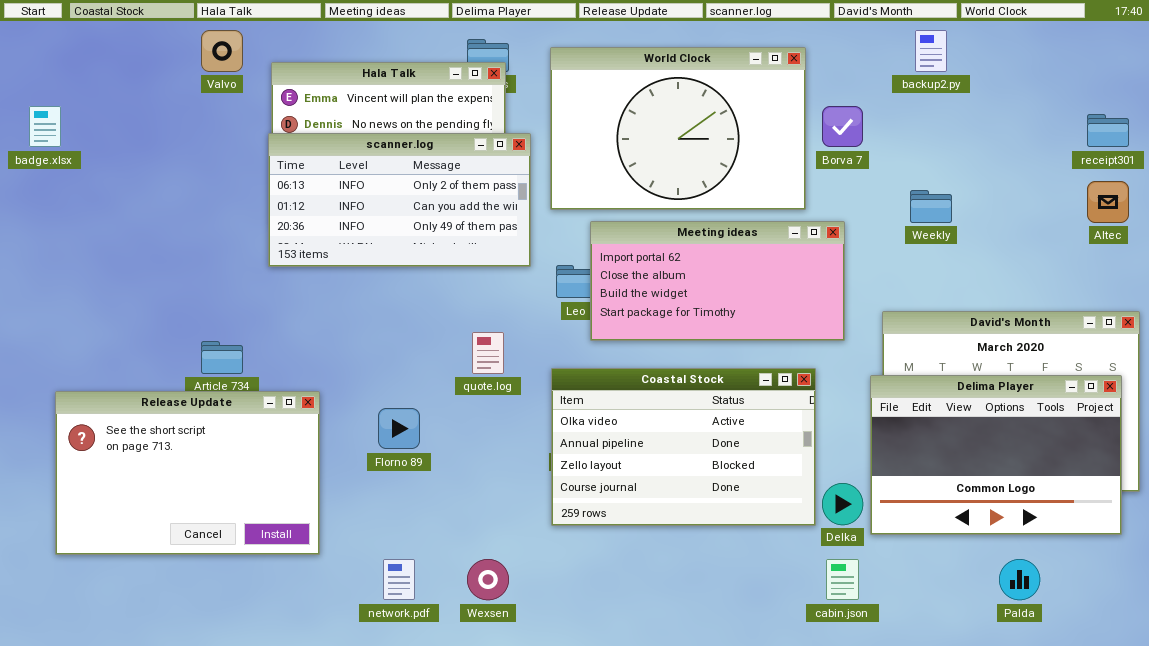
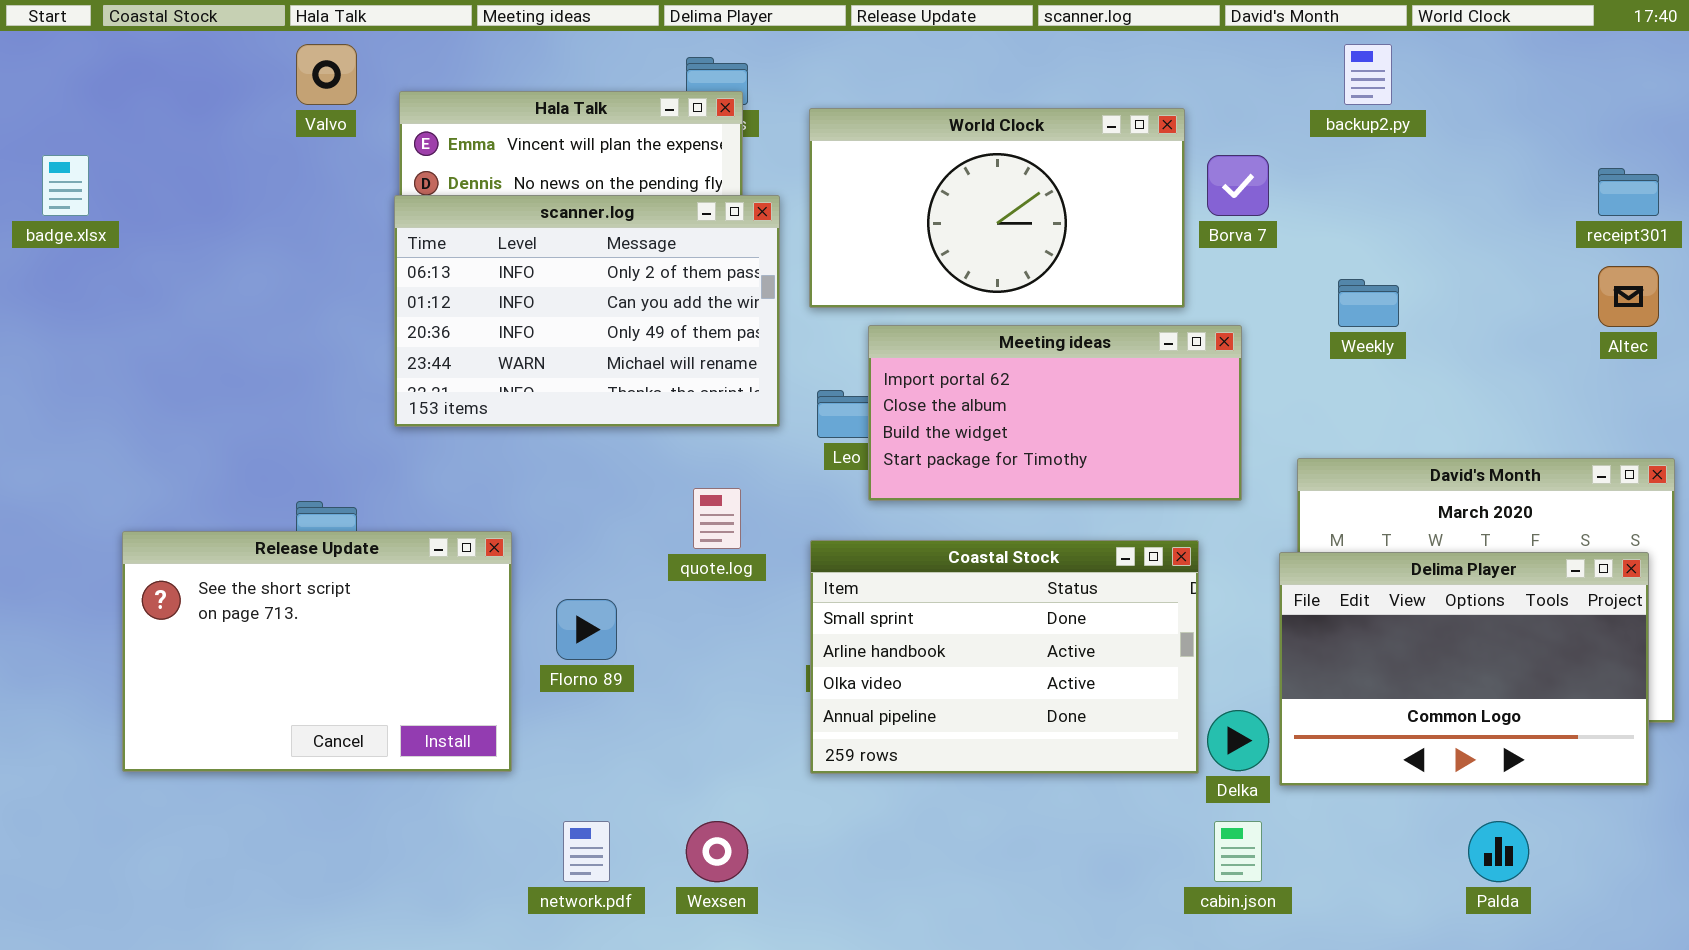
World Clock: [550,47,806,210] -> [809,108,1185,308], resized
scanner.log: [268,133,531,267] -> [394,195,780,427], resized
Coastal Stock: [551,368,816,526] -> [810,540,1199,774], scrolled up 2 rows
Release Update: [55,391,320,555] -> [122,531,512,772], moved

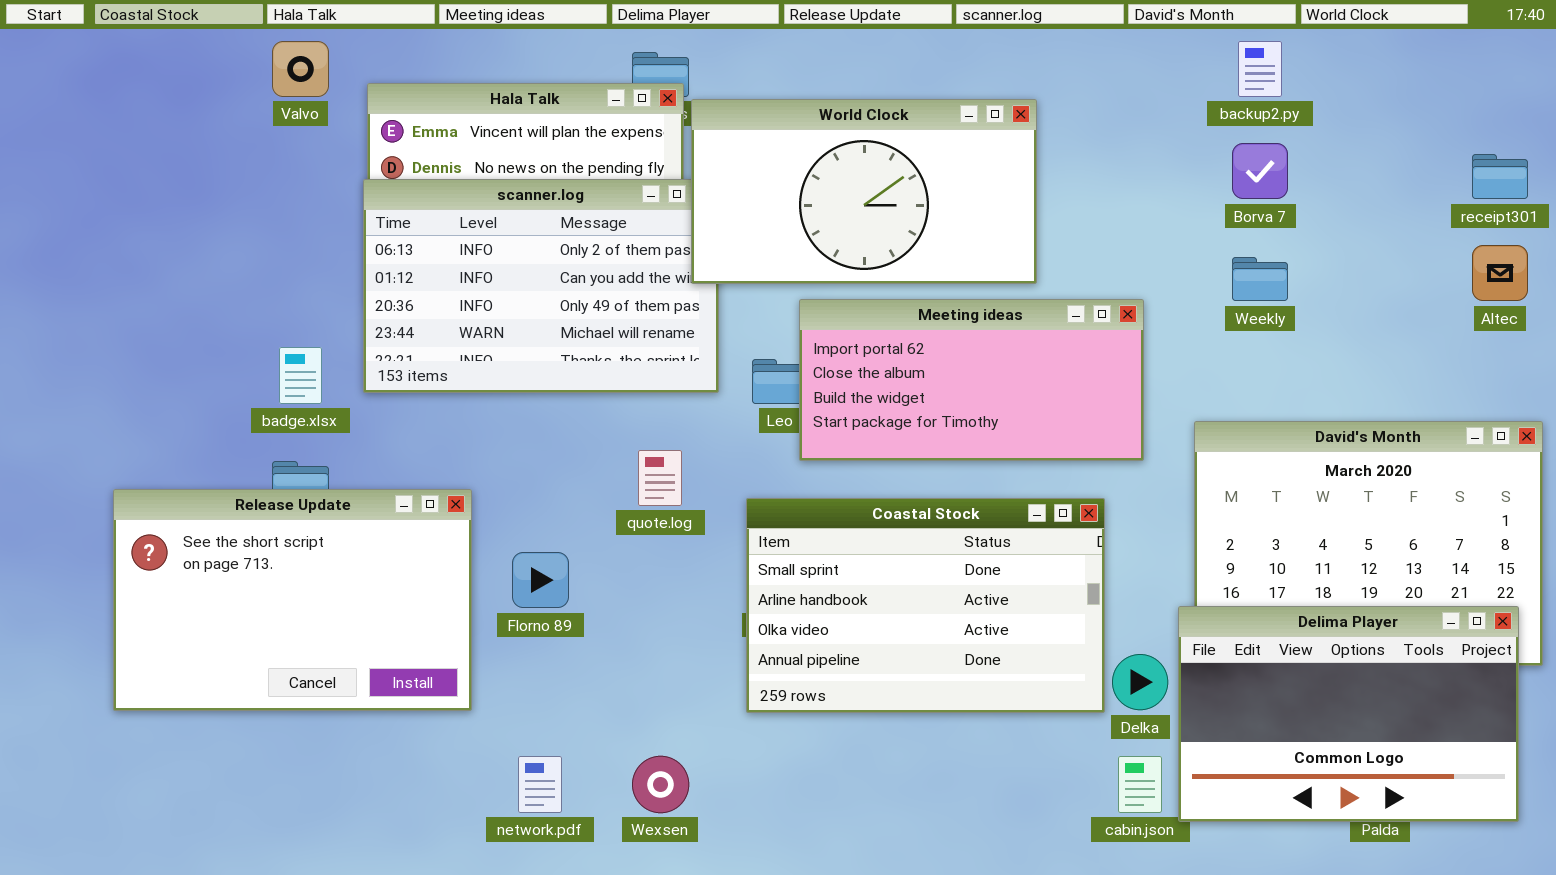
World Clock: [809,108,1185,308] -> [691,99,1037,284], moved
badge.xlsx: [42,155,89,216] -> [279,347,322,404], moved
Borva 7: [1207,155,1269,216] -> [1232,143,1288,199], moved
Delima Player: [1279,552,1649,786] -> [1178,606,1519,822], moved

